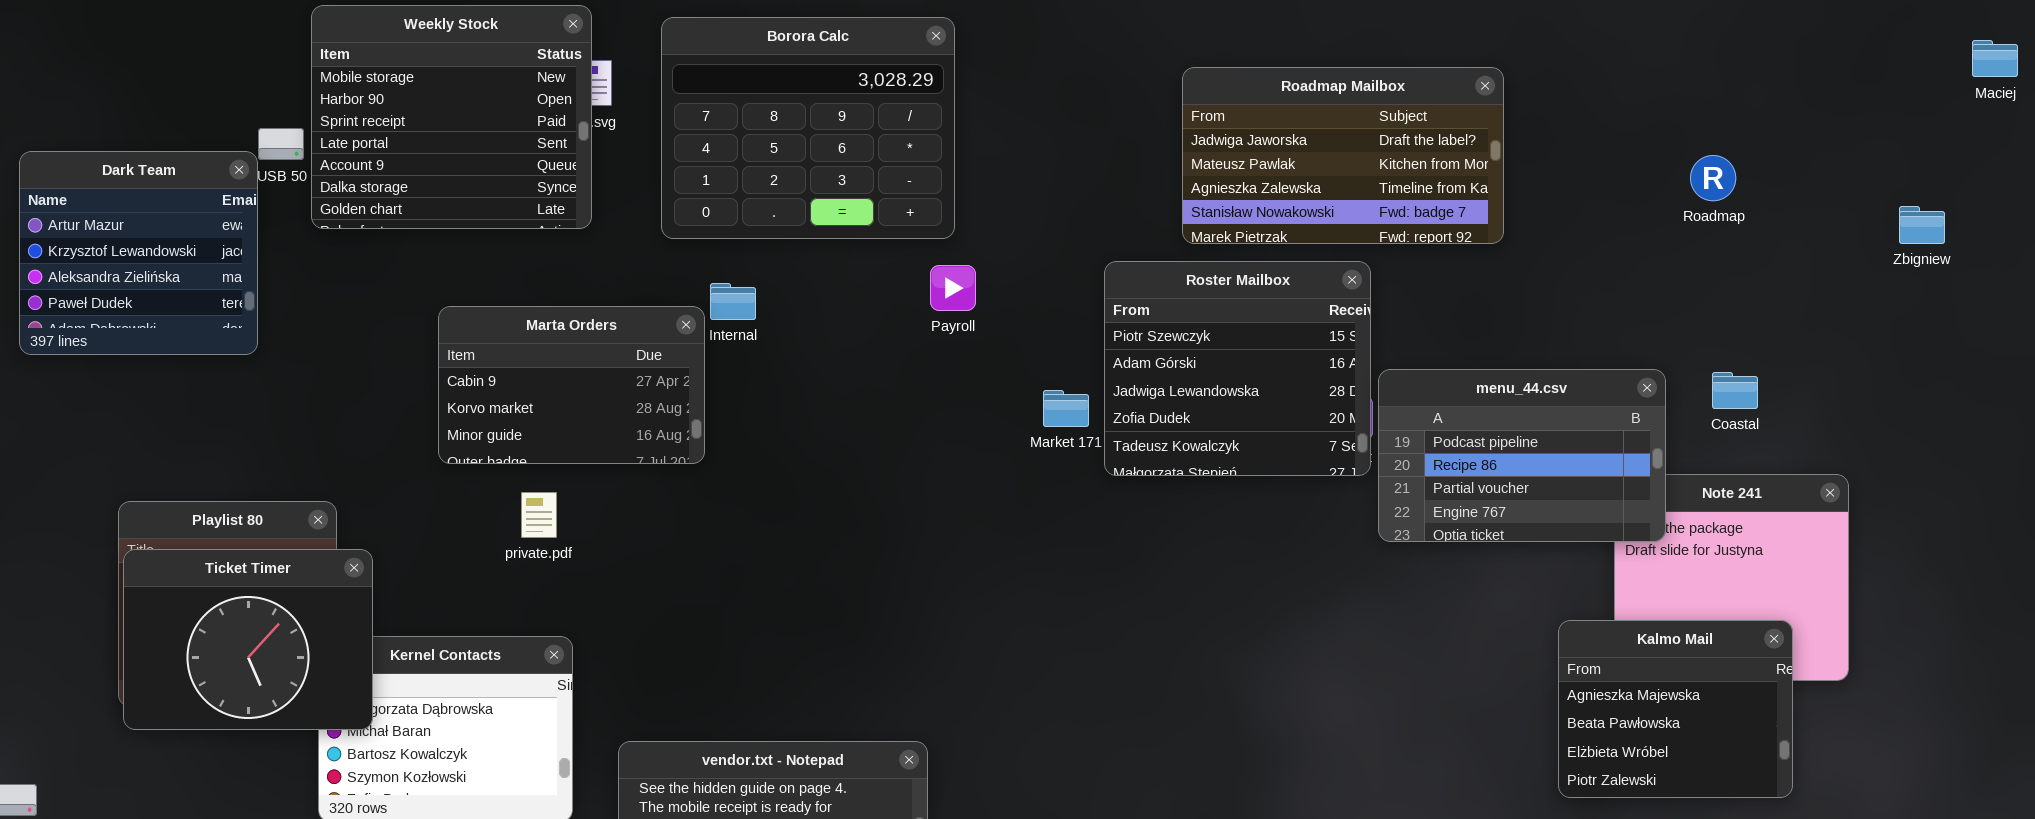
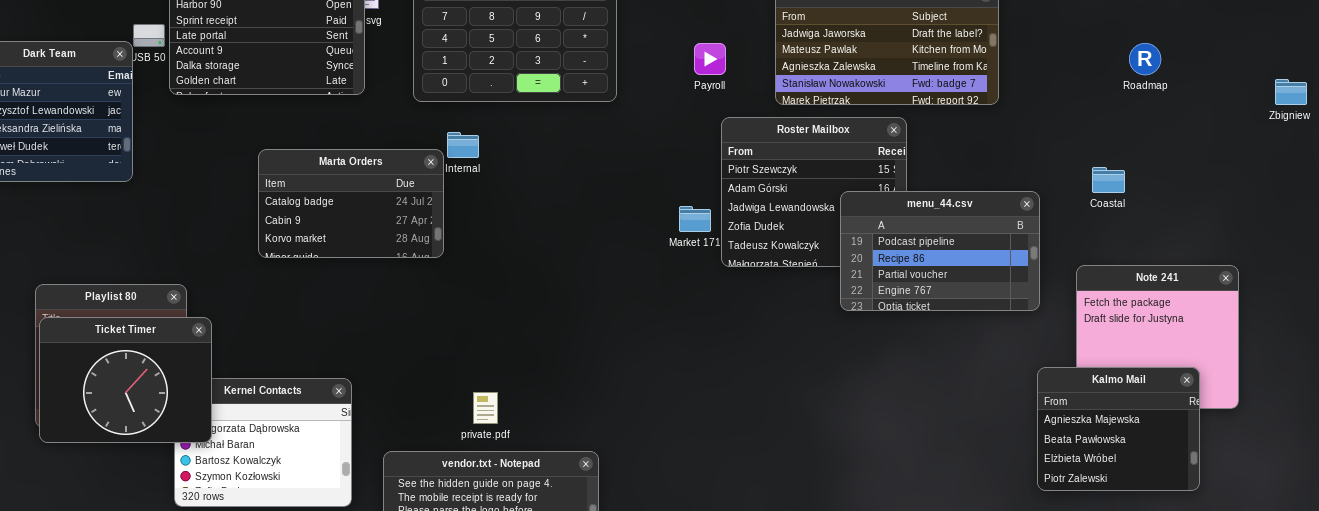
Payroll: [930,265,976,311] -> [694,43,726,75], moved
Marta Orders: [438,306,705,464] -> [258,149,444,258], scrolled up 1 row
menu_44.csv: [1378,369,1666,542] -> [840,191,1040,311], moved
Coastal: [1712,372,1758,409] -> [1092,167,1125,193], moved
private.pdf: [521,492,557,538] -> [473,392,498,424], moved

